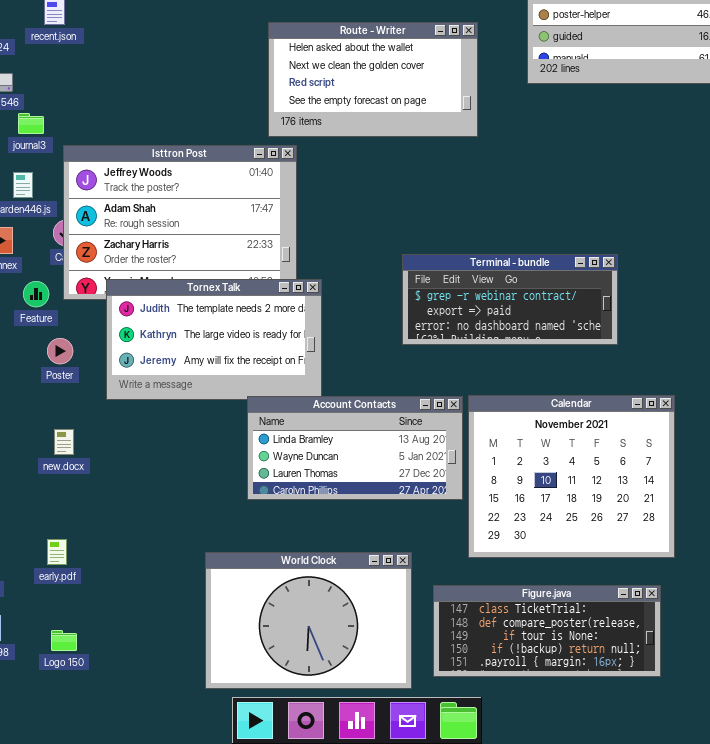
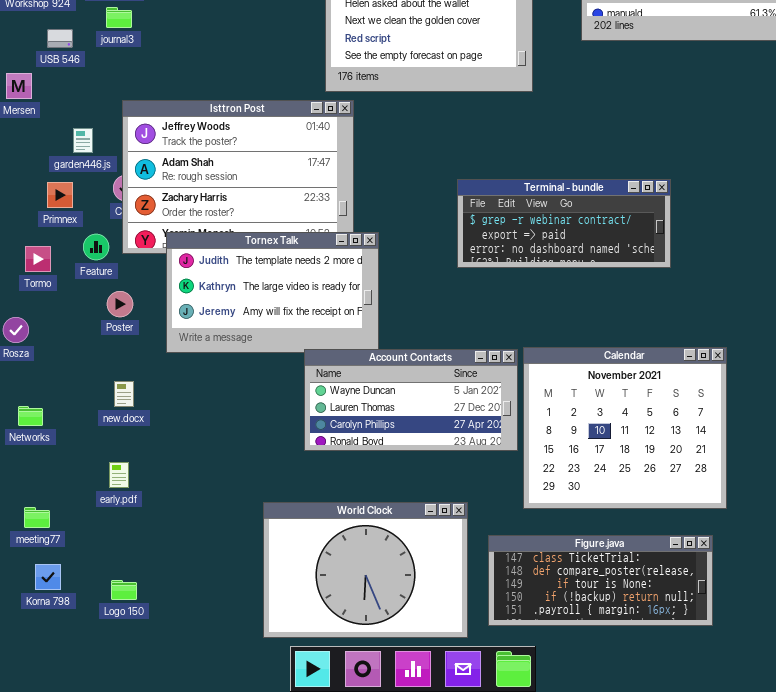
journal3: [18,113,44,134] -> [106,7,132,28], moved
Terminal - bundle: [402,254,618,345] -> [457,179,671,268], moved
Account Contacts: [247,396,463,500] -> [304,349,518,451], scrolled down 1 row
early.pdf: [47,539,67,565] -> [109,462,129,488], moved

